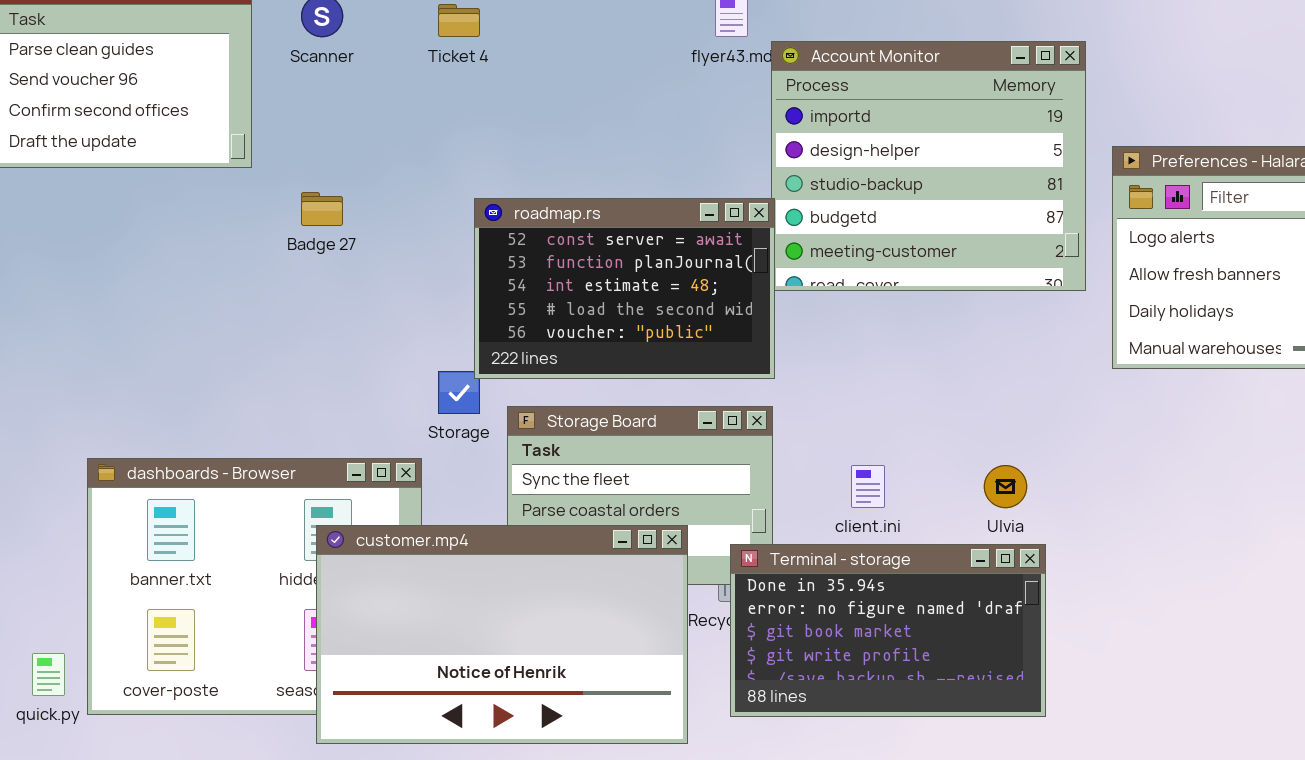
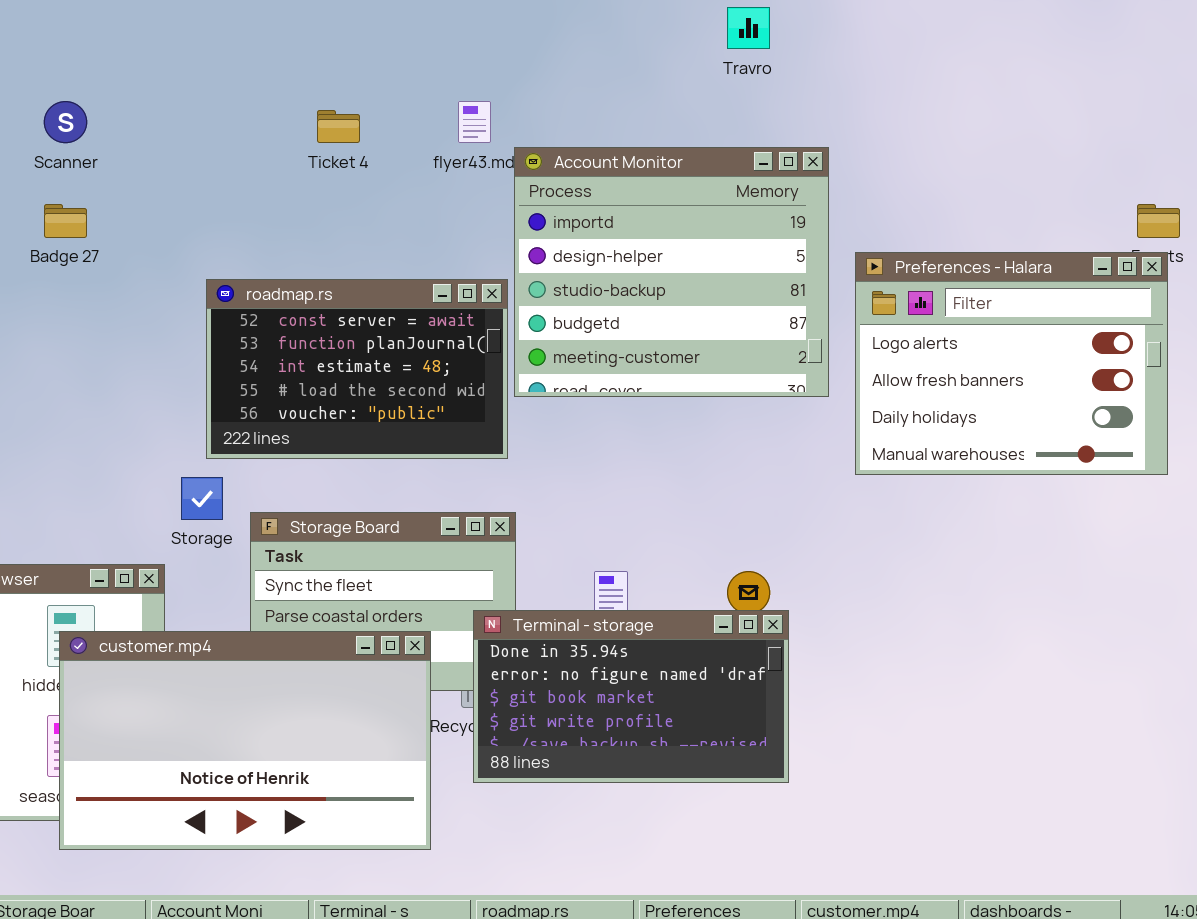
Ticket 4: [438,4,480,37] -> [317,110,360,143], moved
Badge 27: [301,192,343,226] -> [44,204,87,238], moved
roadmap.rs: [474,198,775,379] -> [206,279,508,459], moved
Terminal - storage: [730,544,1046,717] -> [473,610,789,783], moved

